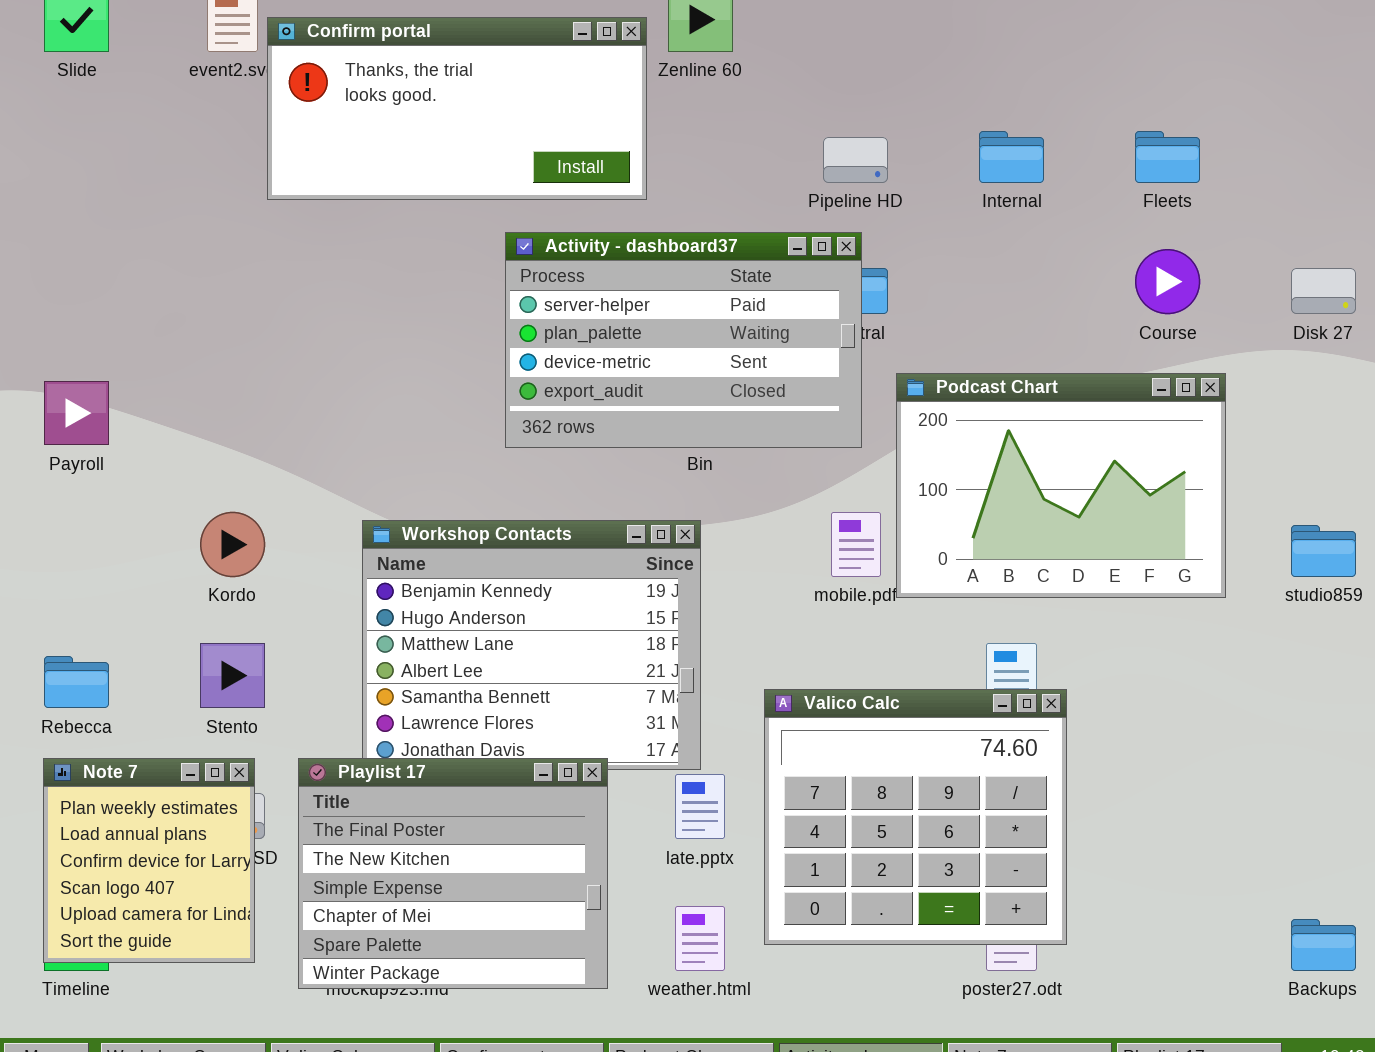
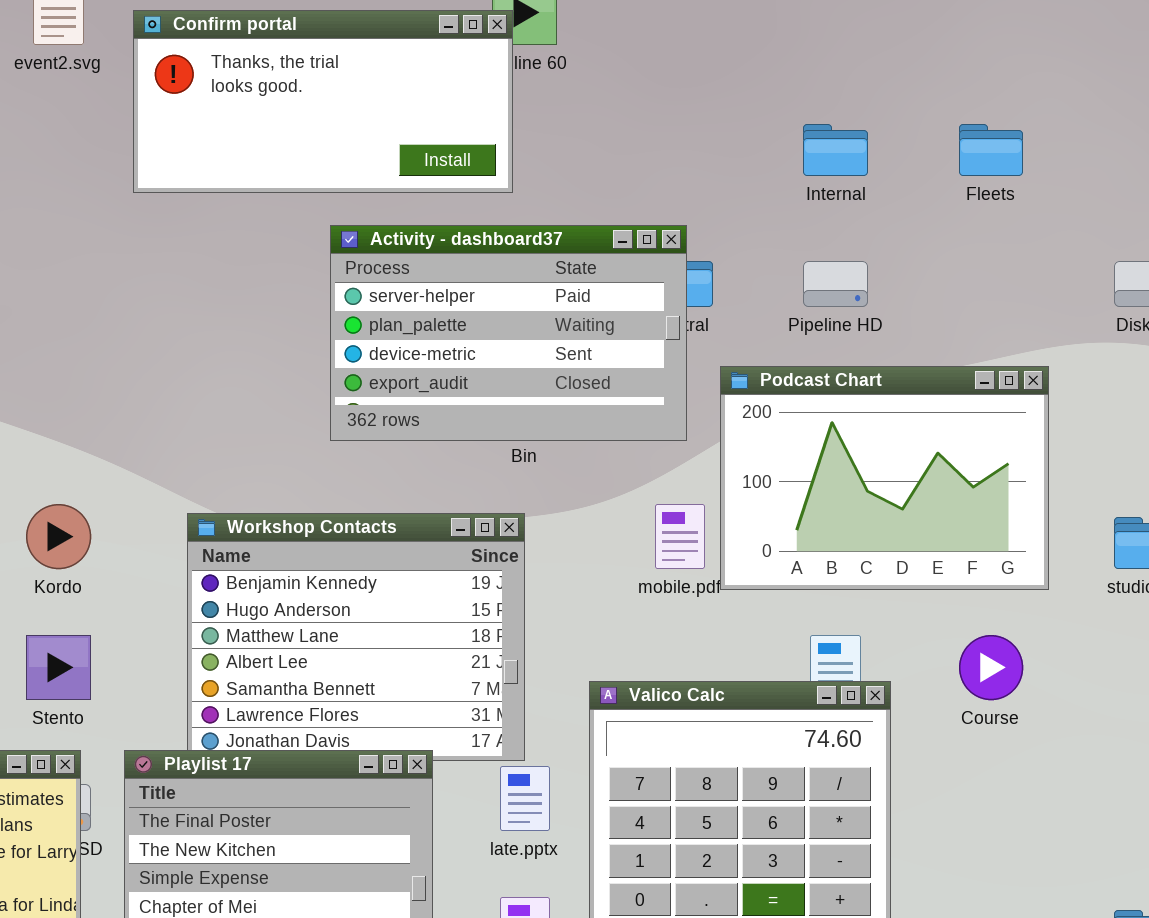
Confirm portal: [267,17,647,200] -> [133,10,513,193], moved
Pipeline HD: [823,137,888,183] -> [803,261,868,307], moved
Course: [1135,249,1200,314] -> [959,635,1023,700], moved

